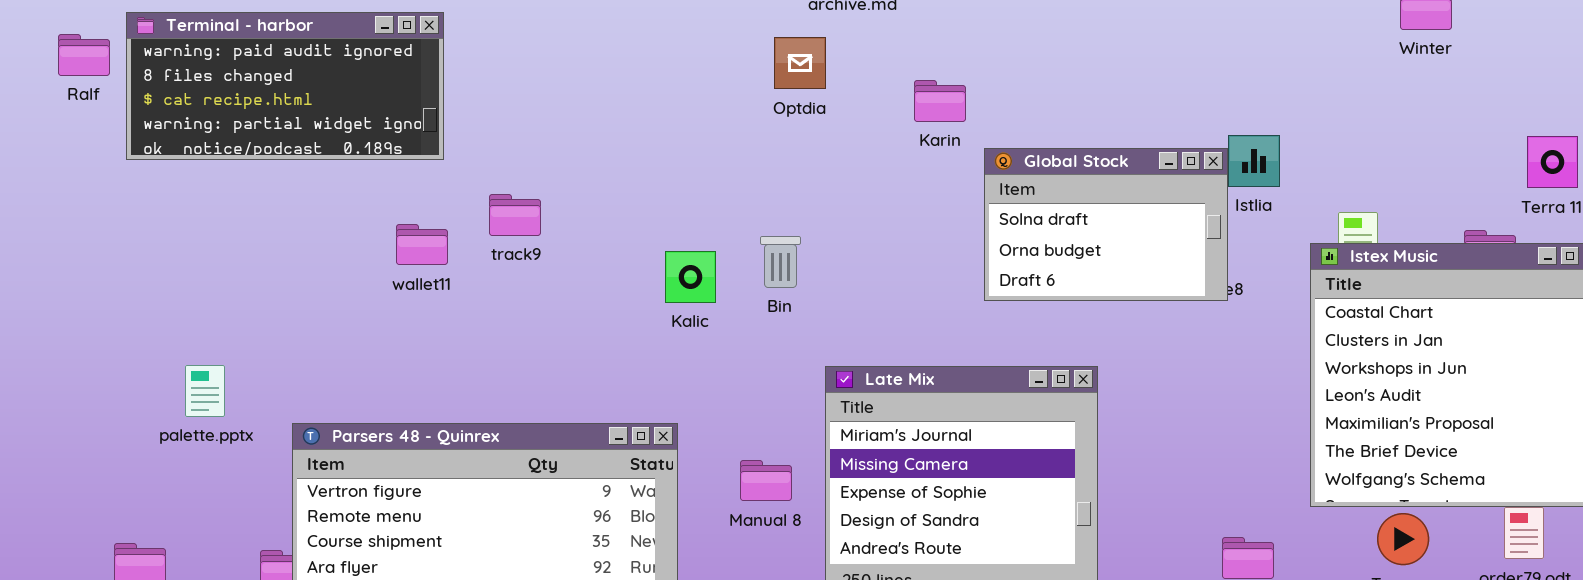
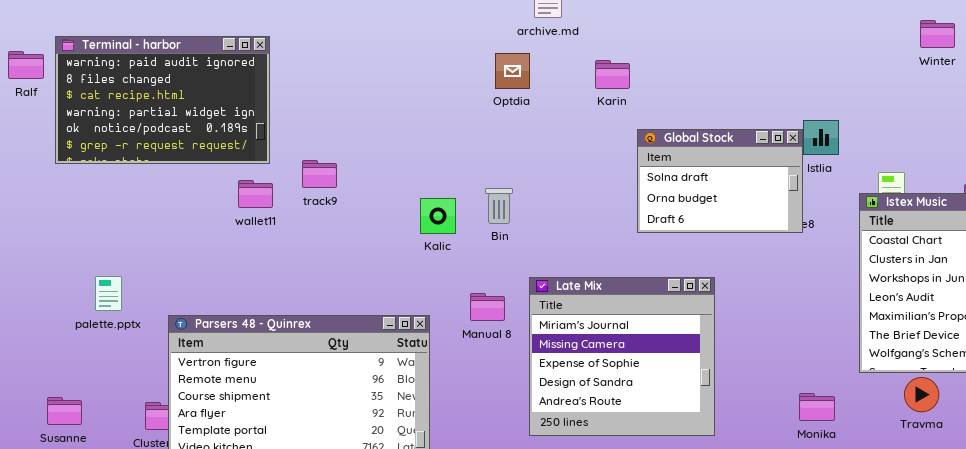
Terminal - harbor: [126,12,444,160] -> [55,36,270,164], resized
Karin: [914,80,966,122] -> [595,60,630,89], moved
Manual 8: [740,460,792,501] -> [470,293,505,321], moved

